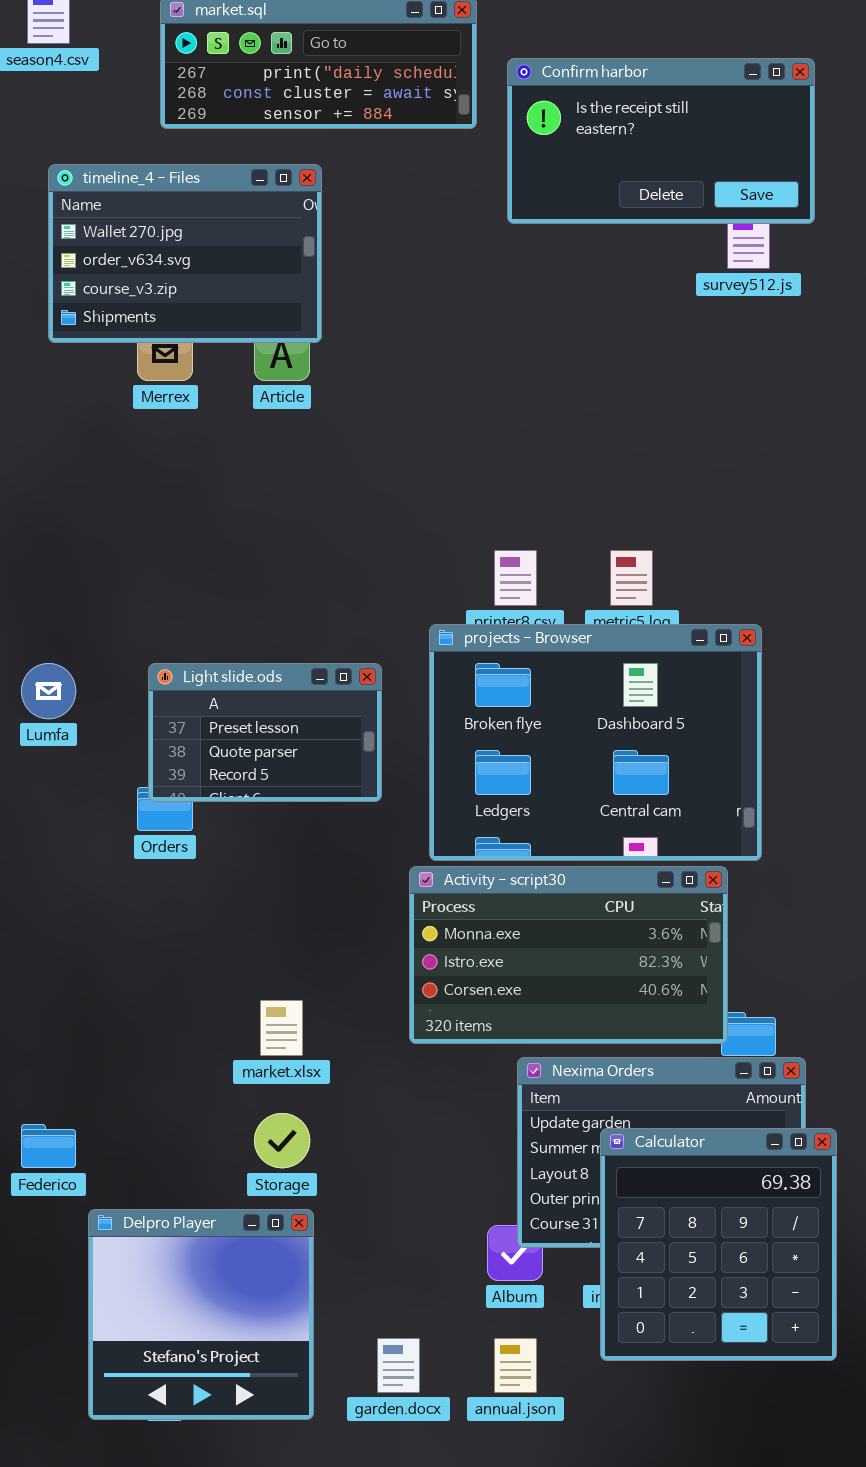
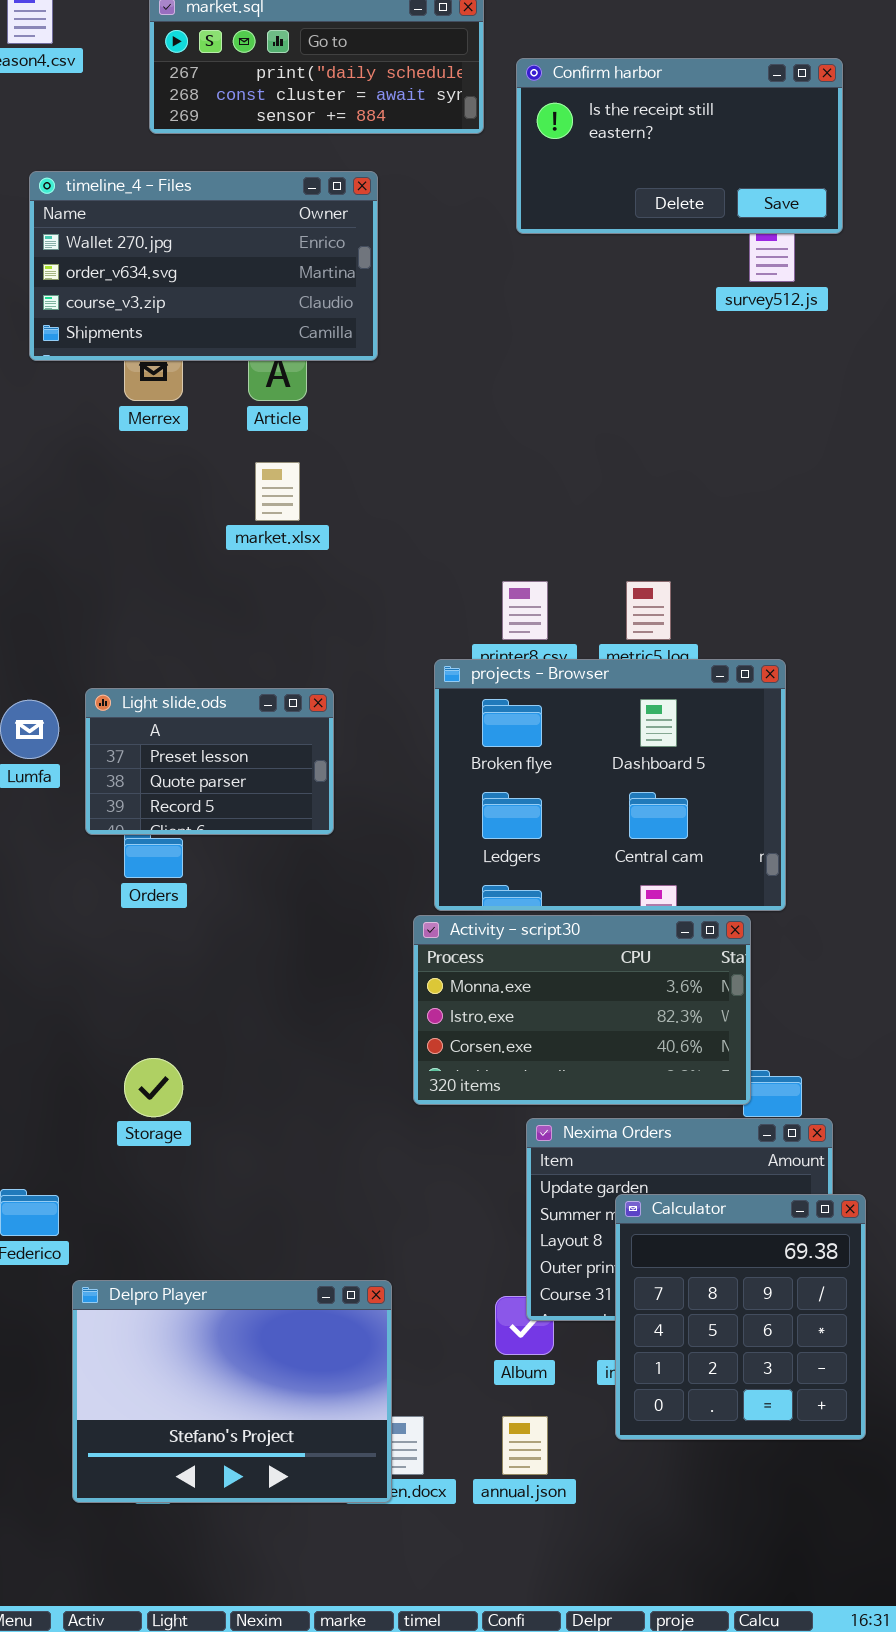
timeline_4 - Files: [48,164,322,343] -> [29,171,378,361], resized
Light slide.ods: [148,663,382,802] -> [85,688,334,835], moved
market.xlsx: [260,1000,303,1056] -> [255,462,300,521], moved
Storage: [254,1113,310,1168] -> [124,1058,183,1117], moved
Delpro Player: [88,1209,314,1420] -> [72,1280,392,1503], resized

